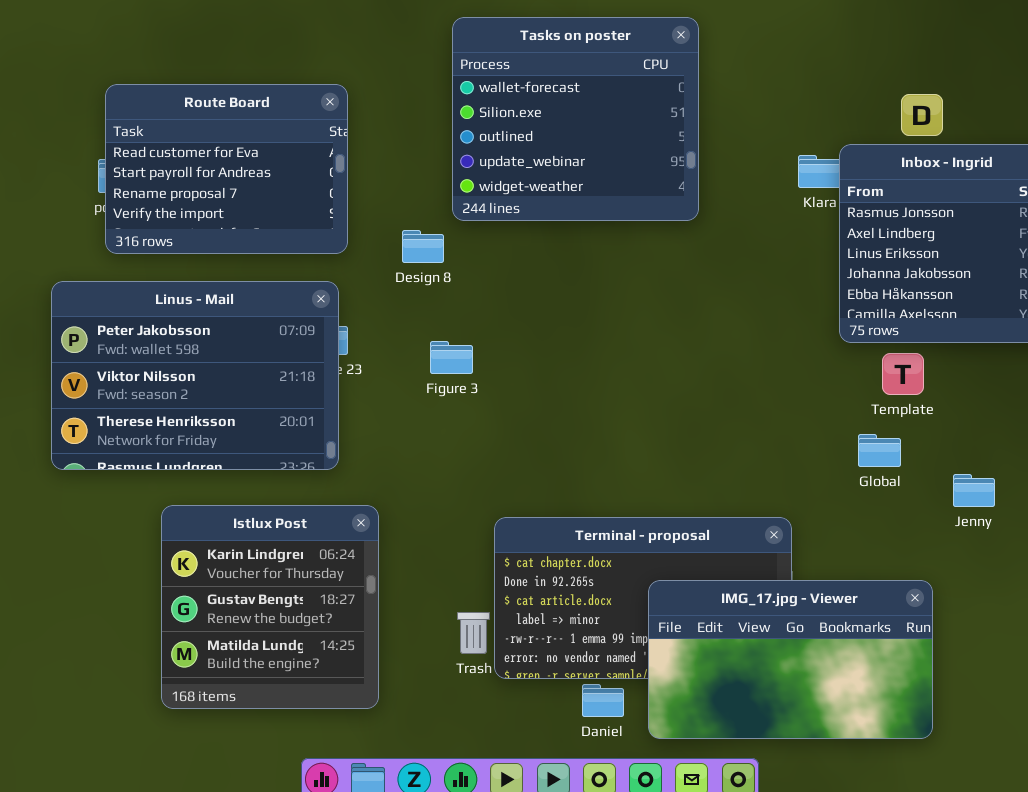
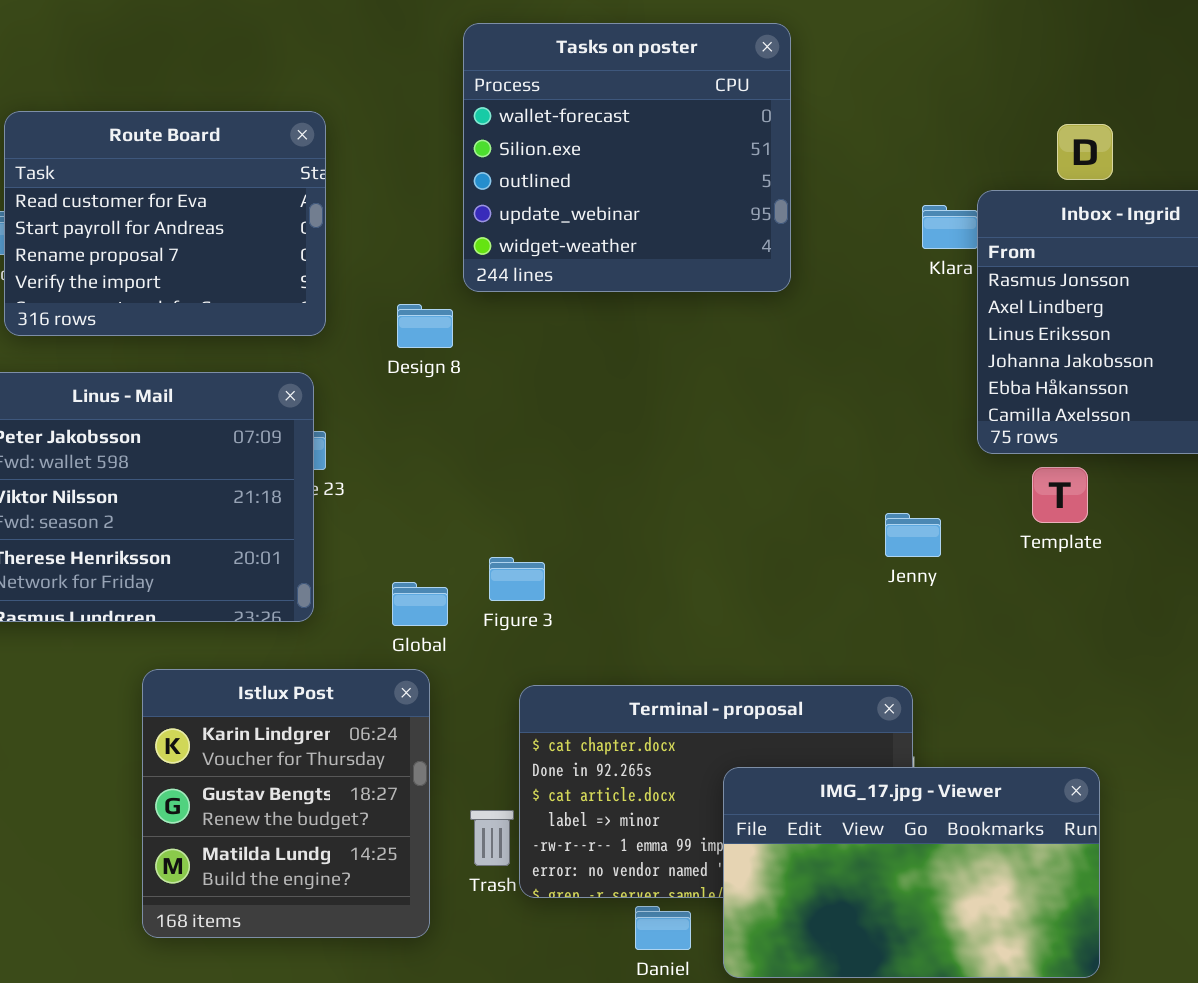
Figure 3: [430,341,473,374] -> [489,557,545,601], moved
Global: [858,434,901,467] -> [392,582,448,626], moved
Jenny: [953,474,995,507] -> [885,513,941,557], moved
Istlux Post: [161,505,379,709] -> [142,669,430,938], moved

